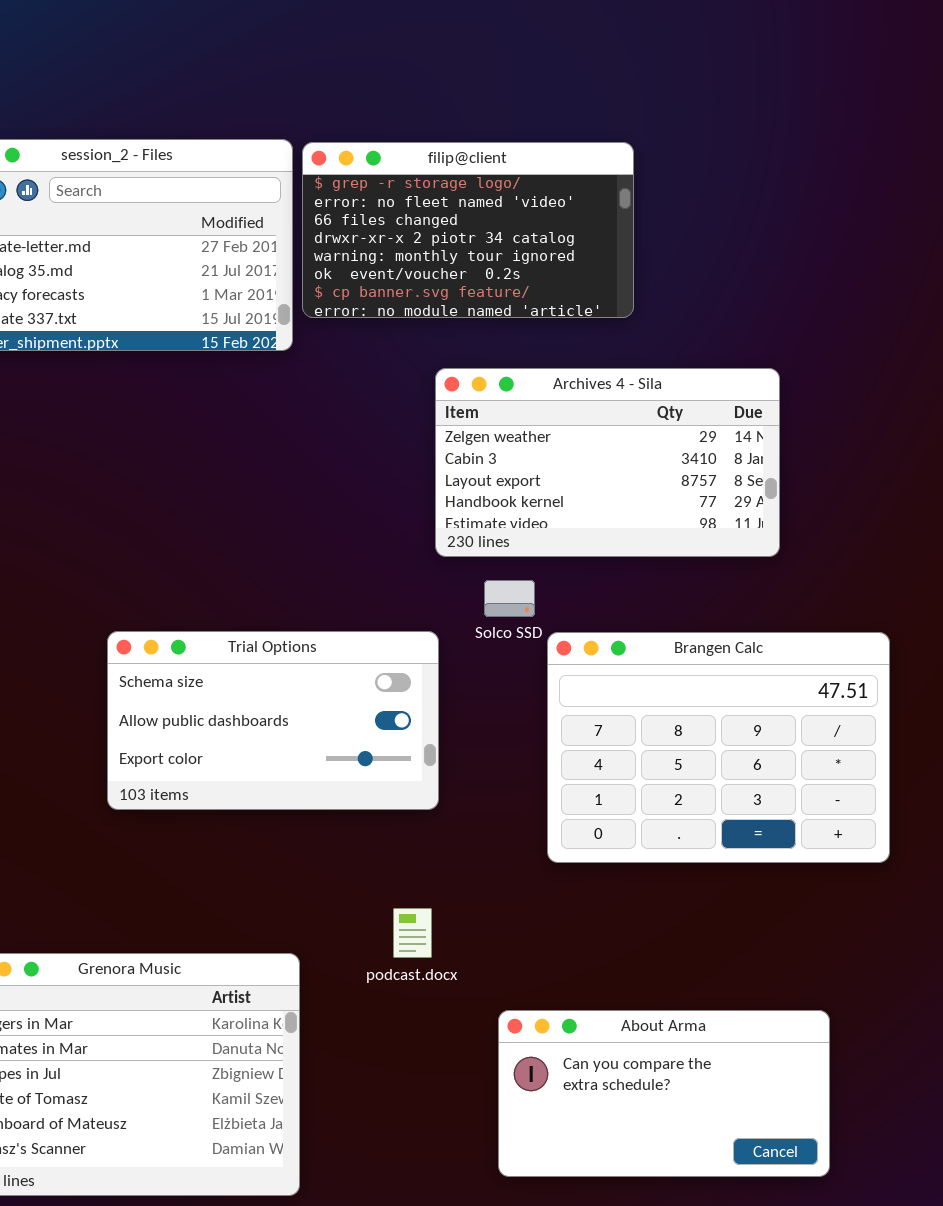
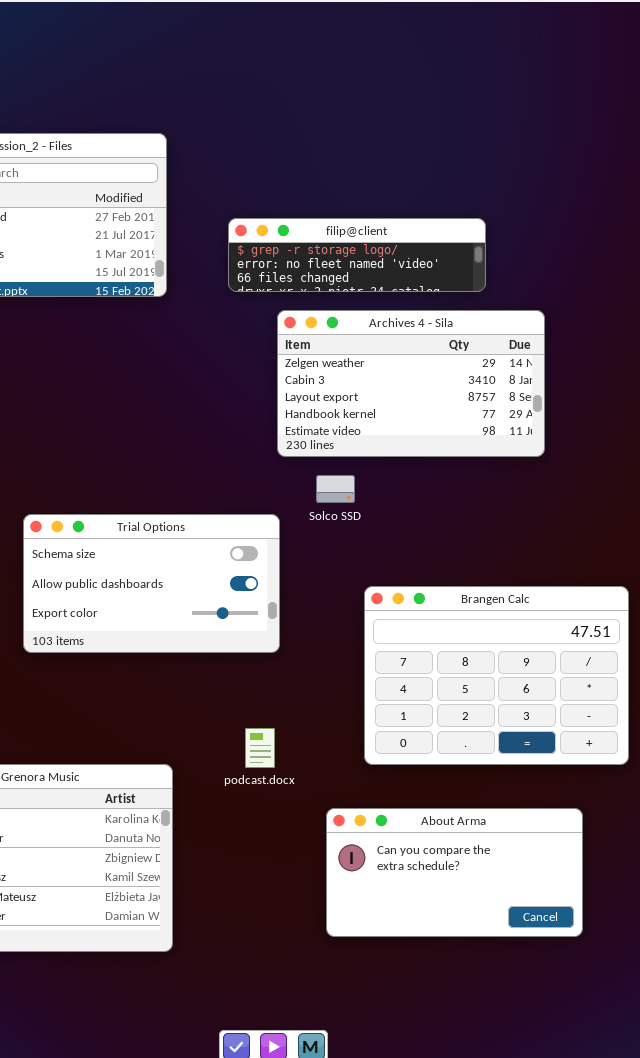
filip@client: [302,142,634,318] -> [228,218,486,292], moved, resized
Brangen Calc: [547,632,890,863] -> [364,586,629,765], moved

